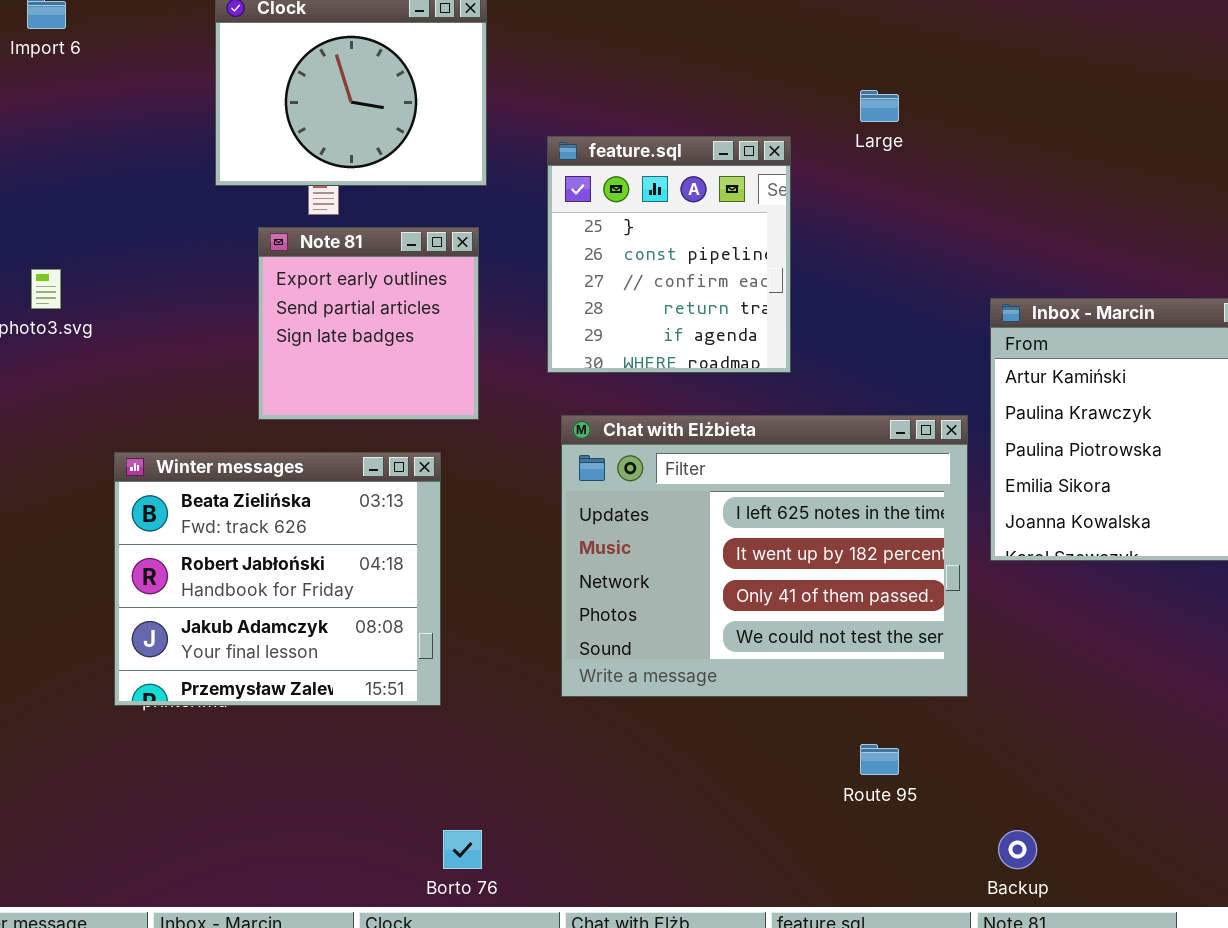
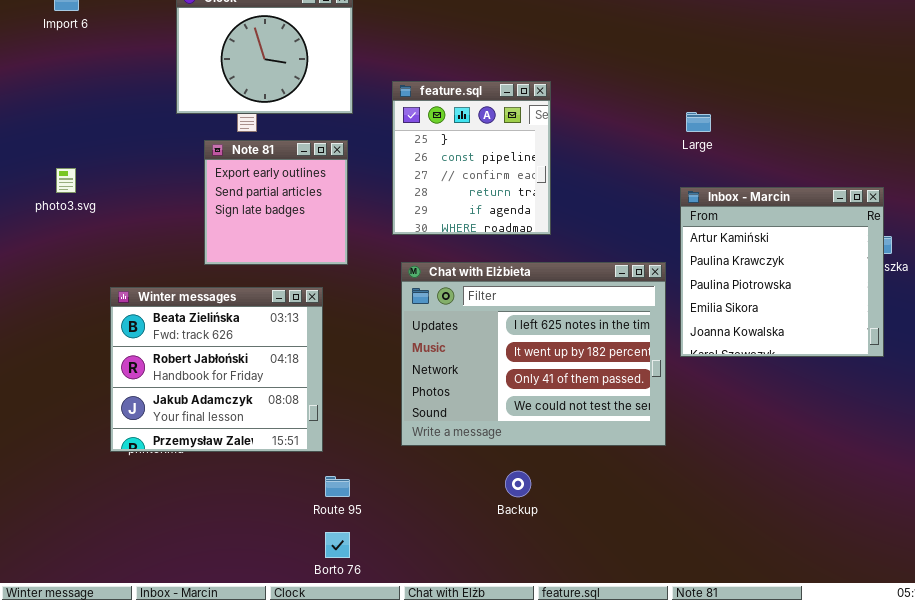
Large: [860,90,899,122] -> [686,112,711,132], moved
Route 95: [860,744,899,775] -> [325,476,350,497], moved
Backup: [998,830,1037,869] -> [505,471,531,497], moved

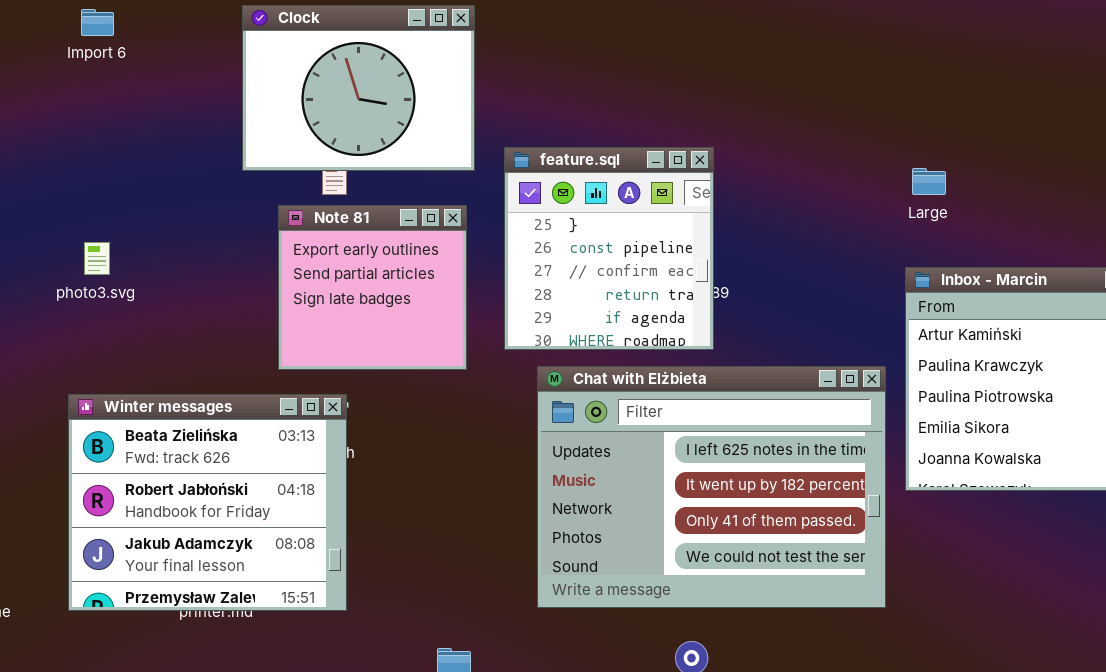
feature.sql: [392,81,551,235] -> [504,147,714,350], moved
Winter messages: [110,287,323,452] -> [68,394,347,611], moved

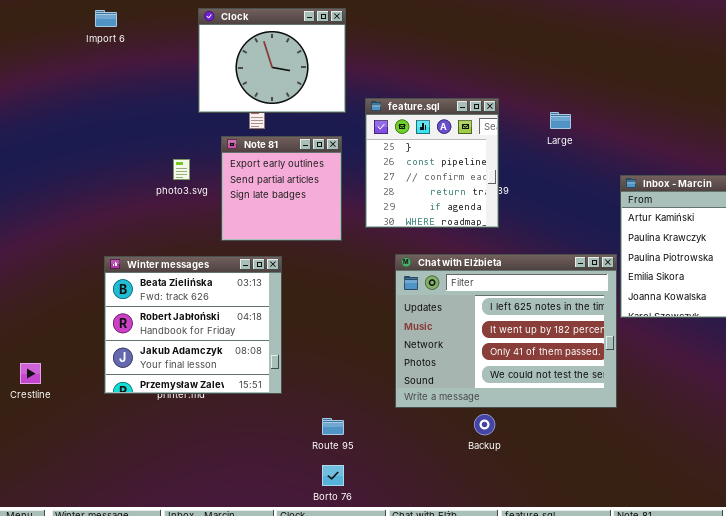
Large: [912,168,946,195] -> [550,112,571,129], moved
photo3.svg: [84,242,110,275] -> [173,159,190,180], moved
Chat with Elżbieta: [537,366,886,608] -> [395,254,617,408], moved
Winter messages: [68,394,347,611] -> [104,256,282,394], moved

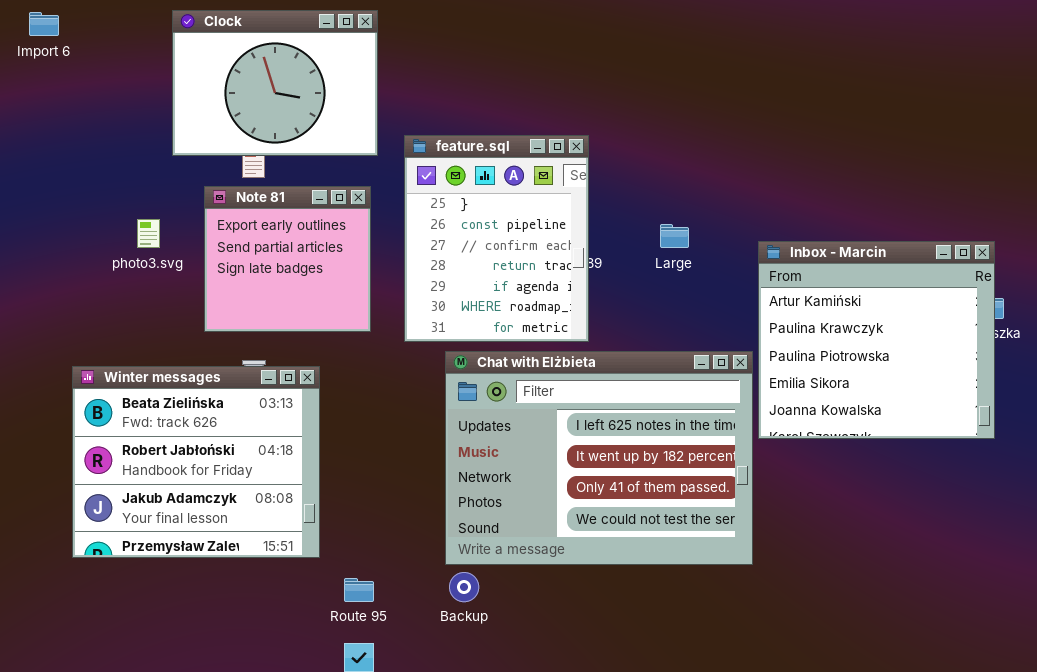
feature.sql: [365,98,499,228] -> [404,135,589,342], resized
Large: [550,112,571,129] -> [660,224,689,248], moved
Winter messages: [104,256,282,394] -> [72,366,320,558], moved
Backup: [474,414,495,435] -> [449,572,479,602], moved

